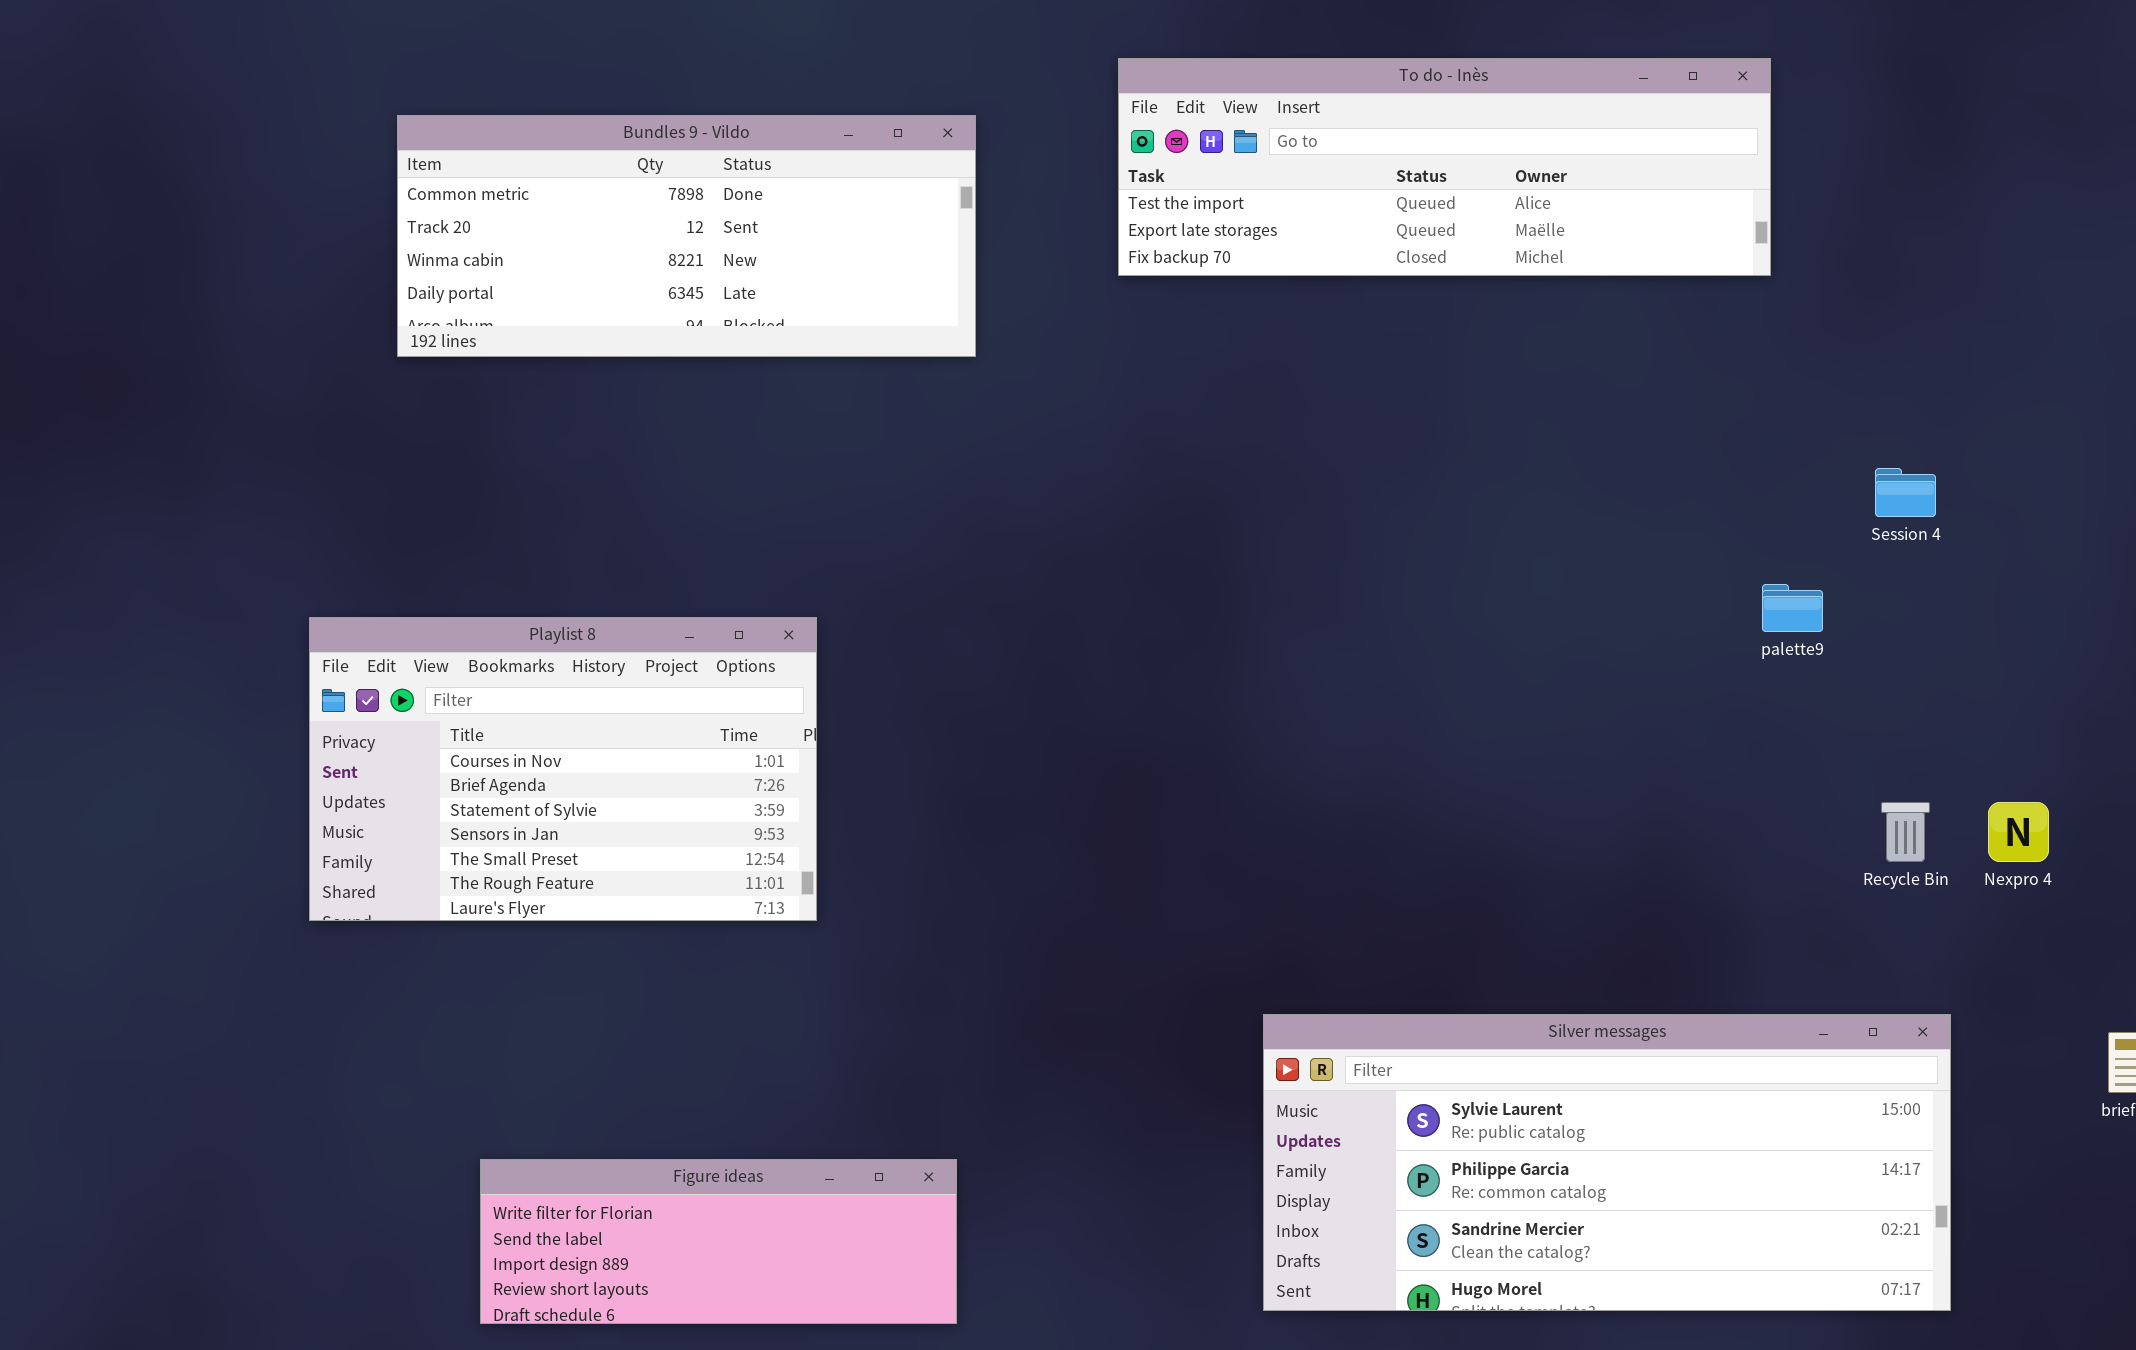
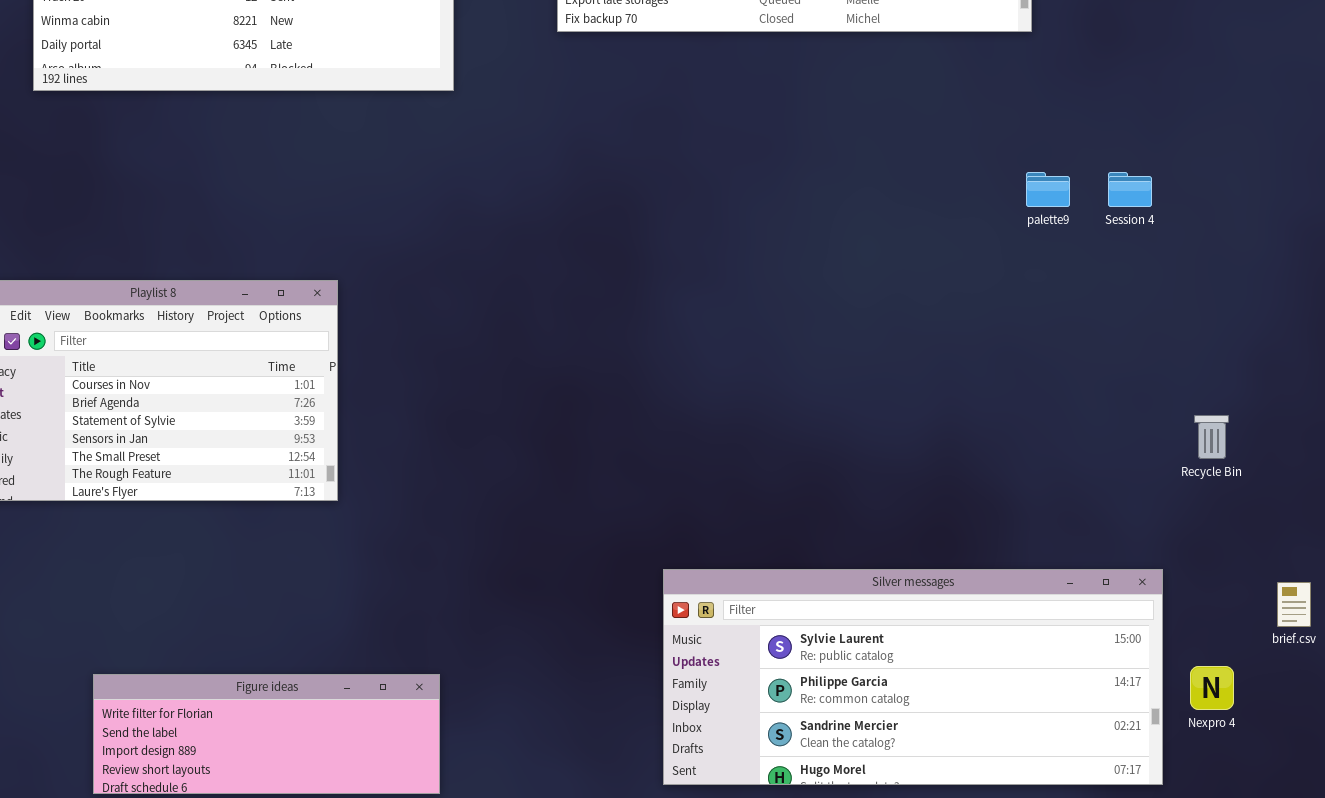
palette9: [1762,584,1823,632] -> [1026,172,1070,207], moved
Recycle Bin: [1881,802,1930,862] -> [1194,415,1229,459], moved
Nexpro 4: [1988,802,2049,862] -> [1190,666,1234,710], moved

